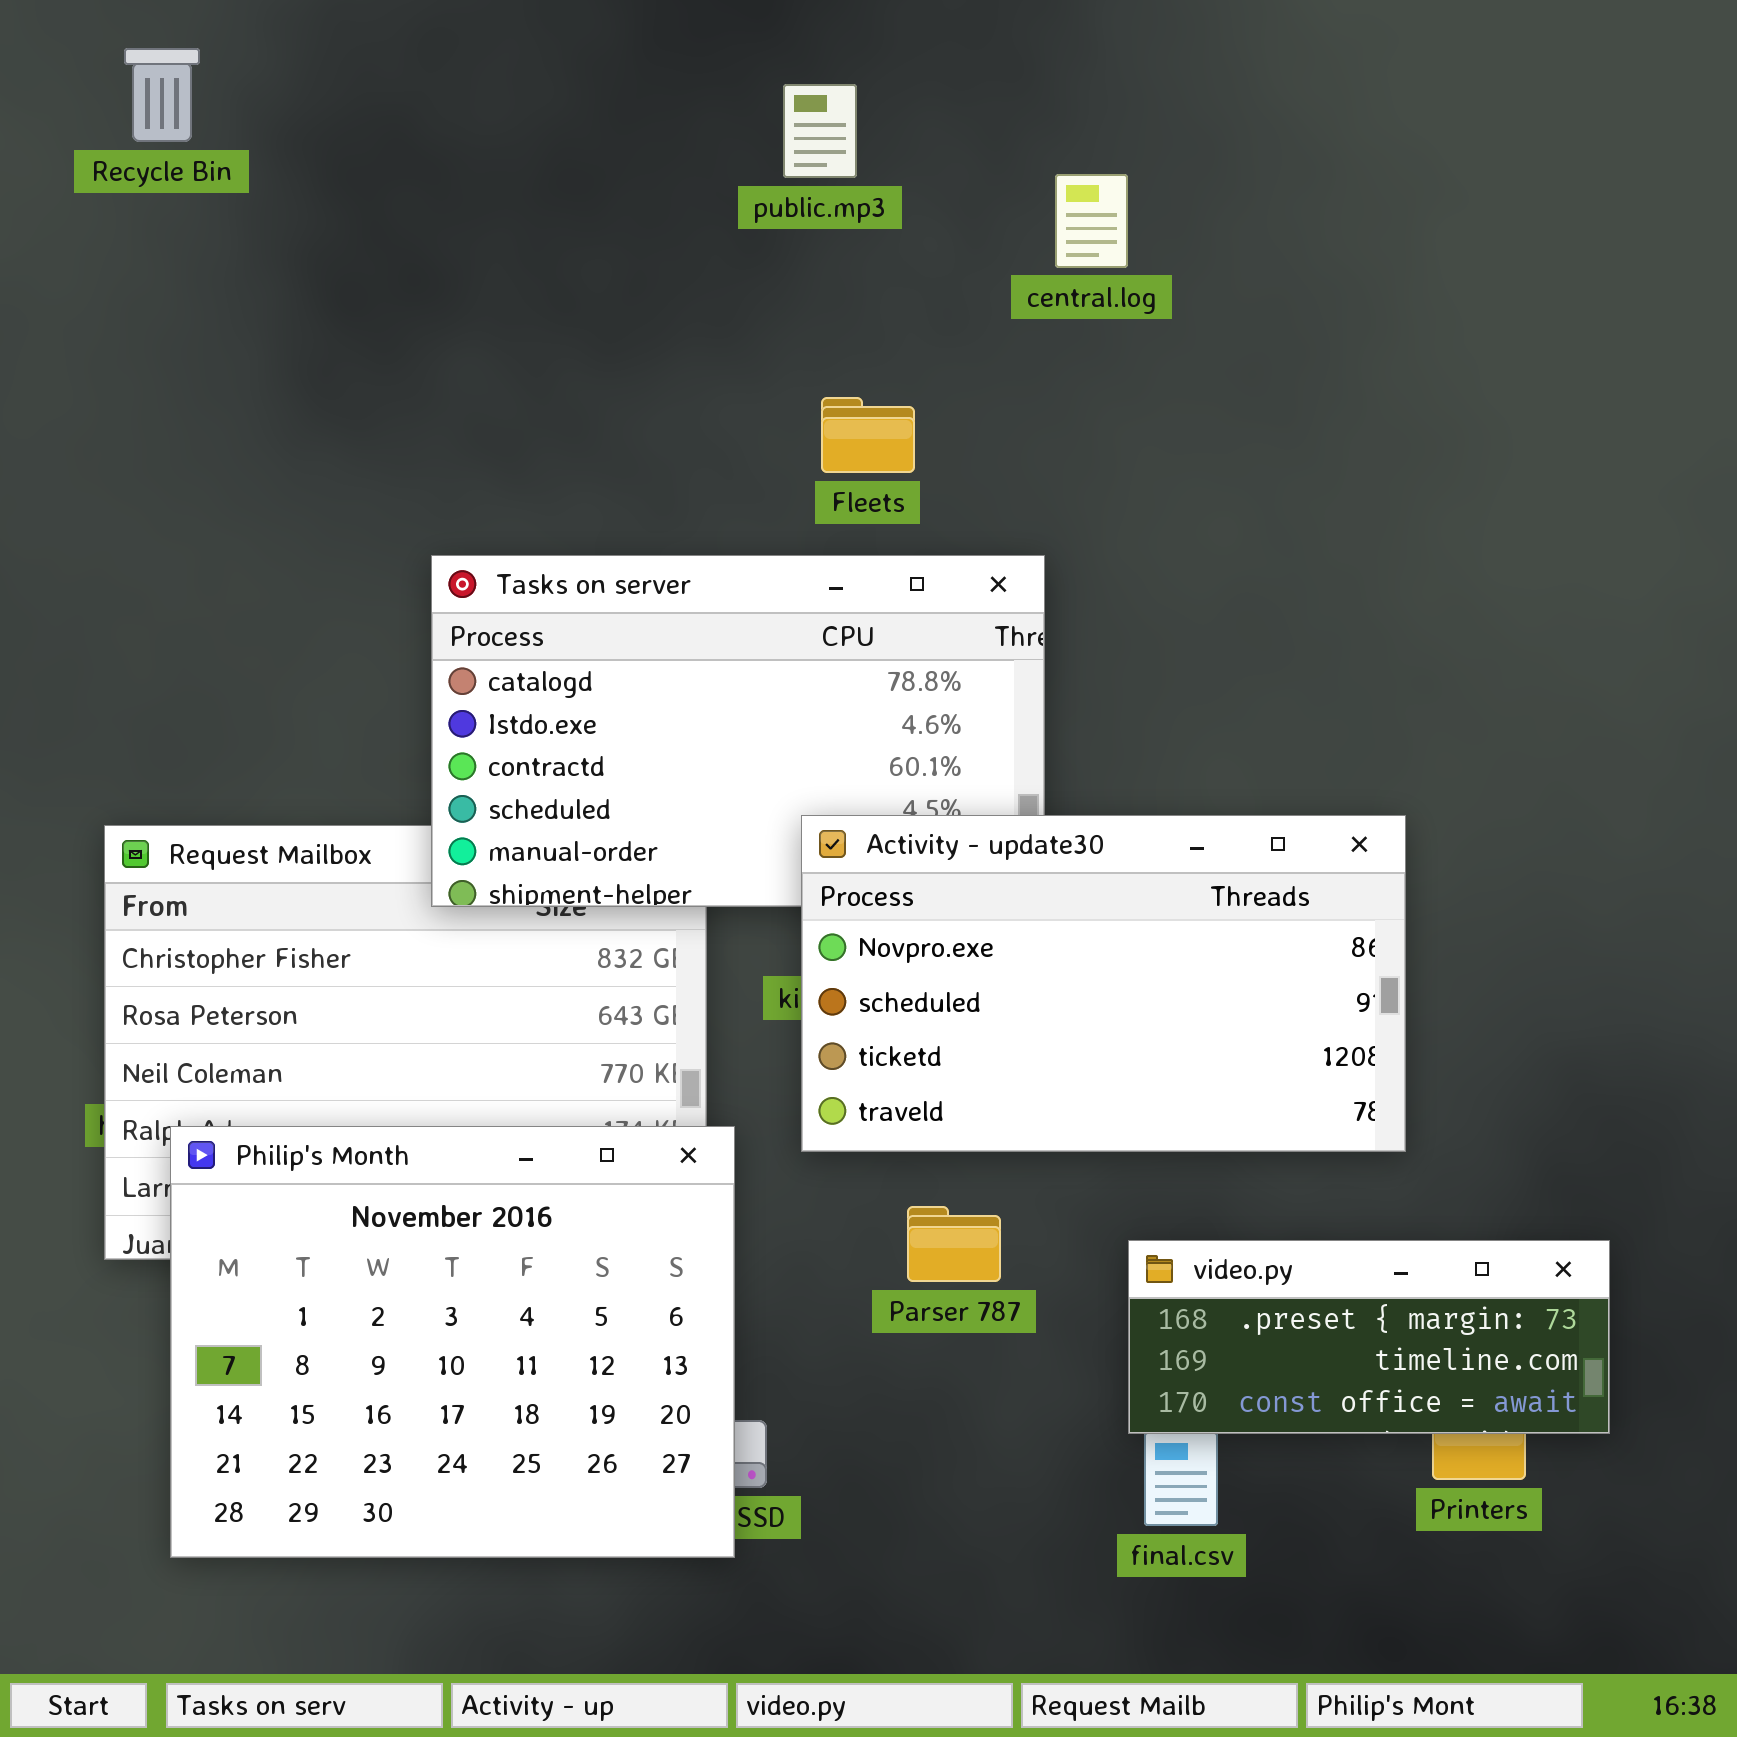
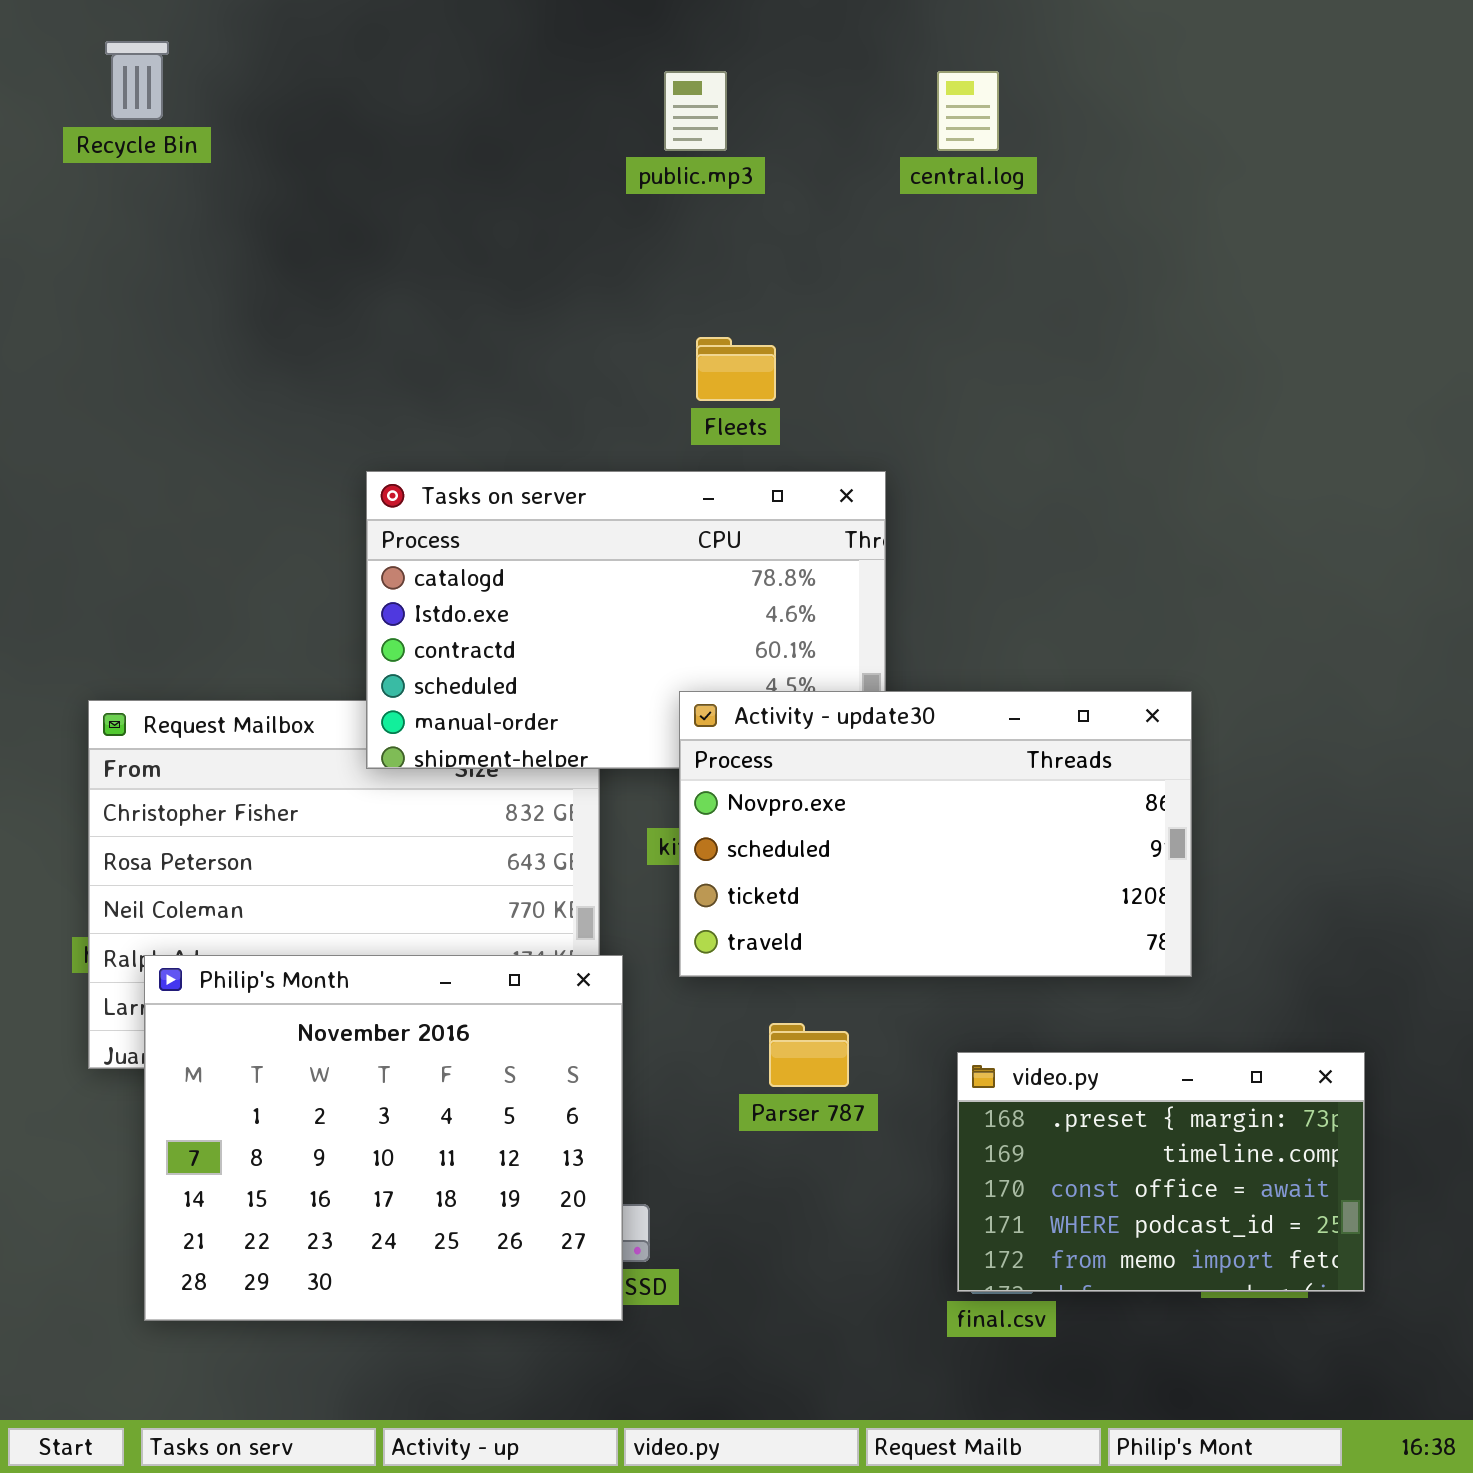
central.log: [1055,174,1128,268] -> [937,71,999,151], moved
video.py: [1128,1240,1610,1434] -> [957,1052,1365,1292], resized

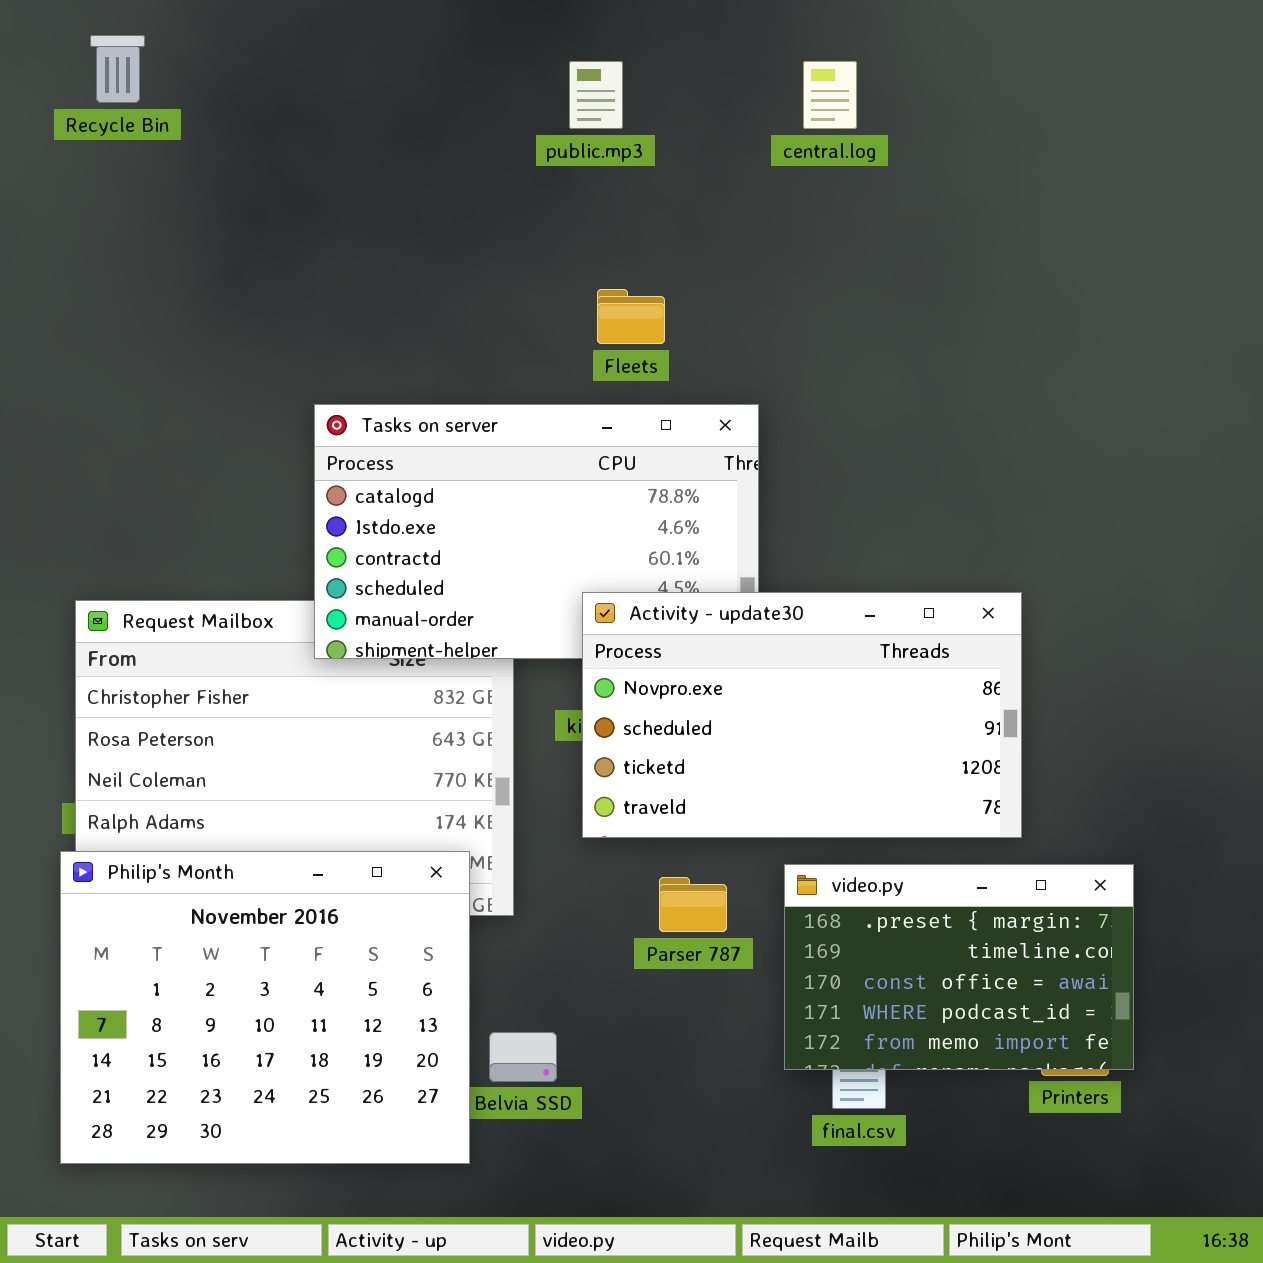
Philip's Month: [144,955,623,1321] -> [60,851,470,1164], moved
video.py: [957,1052,1365,1292] -> [784,864,1134,1070], moved

